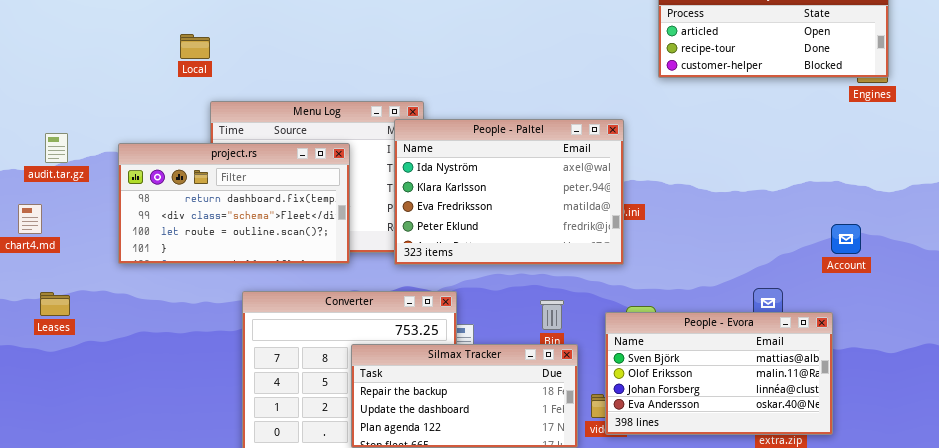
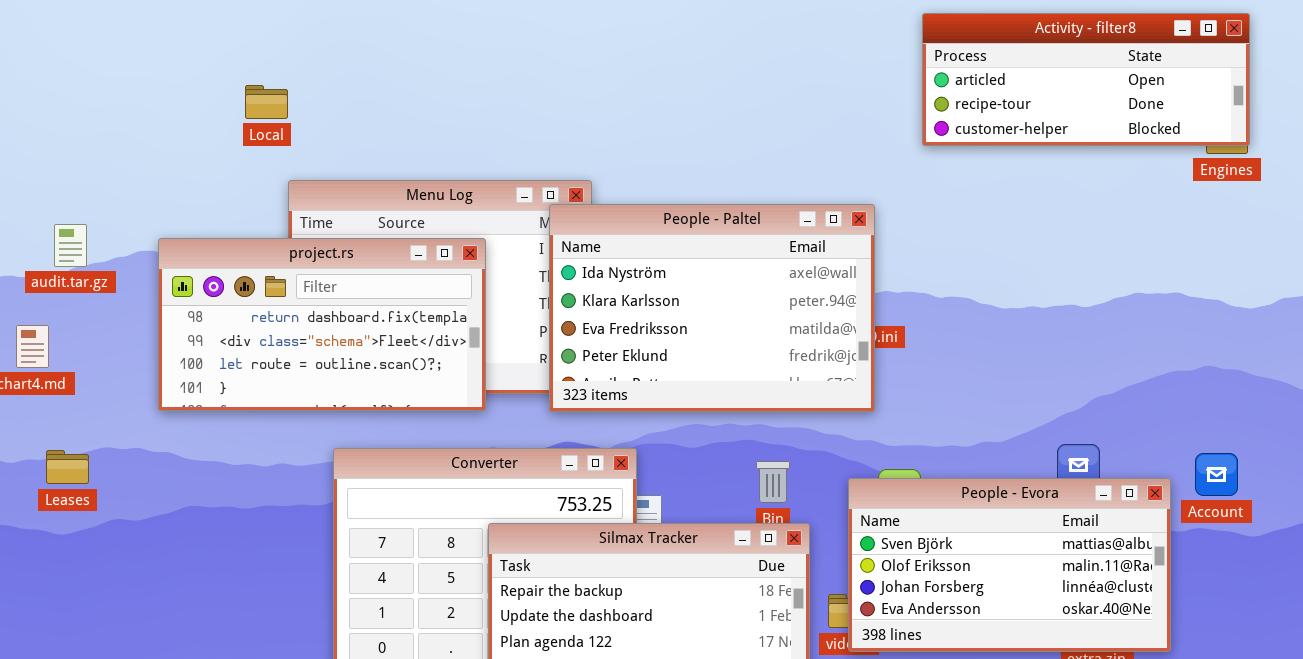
Account: [831,224,861,254] -> [1195,453,1238,496], moved

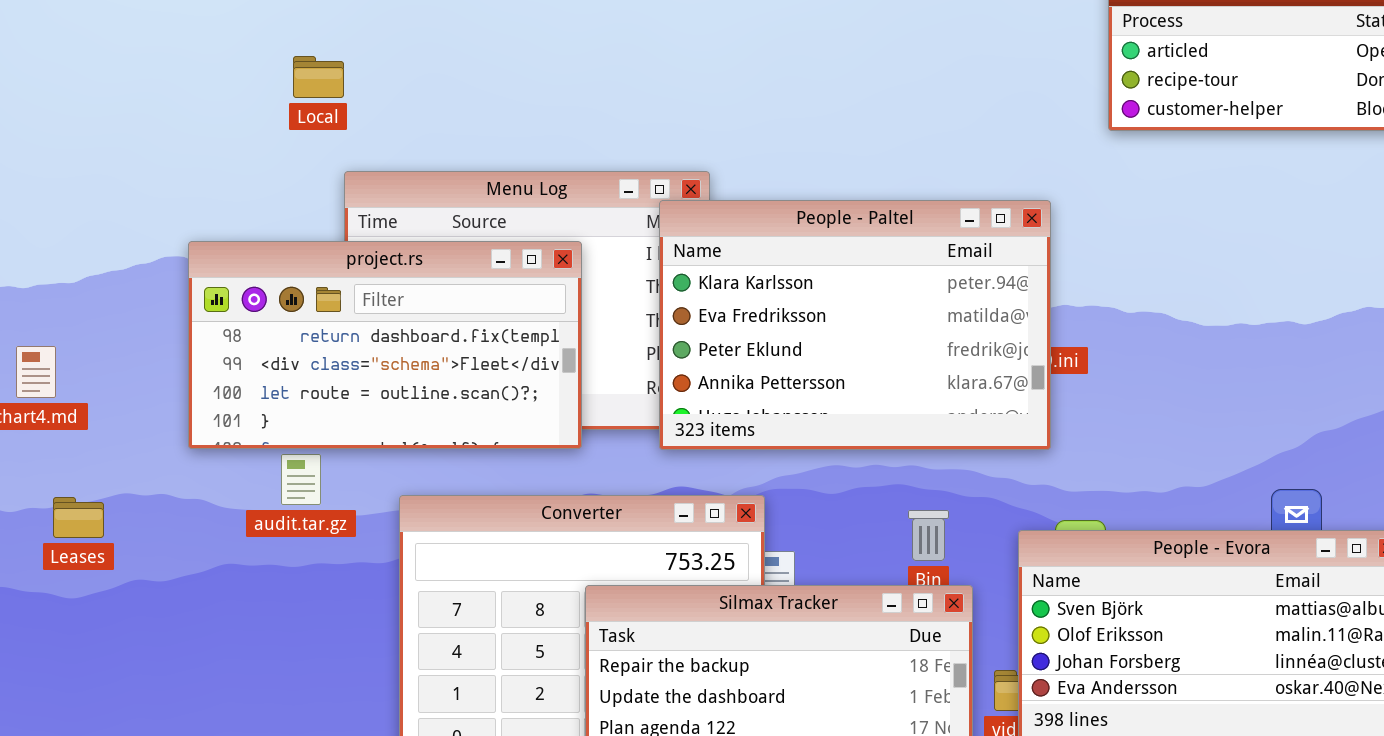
People - Paltel: [549,204,875,412] -> [659,200,1051,450], scrolled down 1 row
audit.tar.gz: [54,224,87,267] -> [281,454,321,505], moved

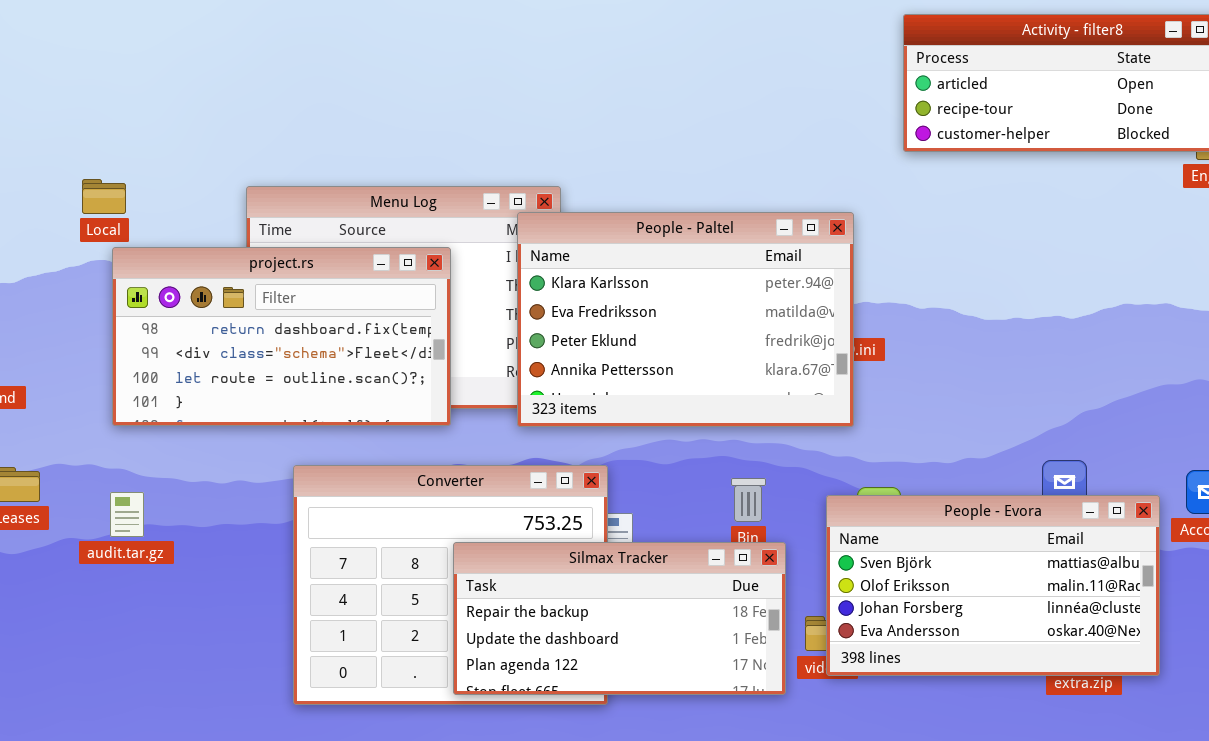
Local: [293,56,344,98] -> [82,179,126,214], moved
audit.tar.gz: [281,454,321,505] -> [110,492,144,537], moved

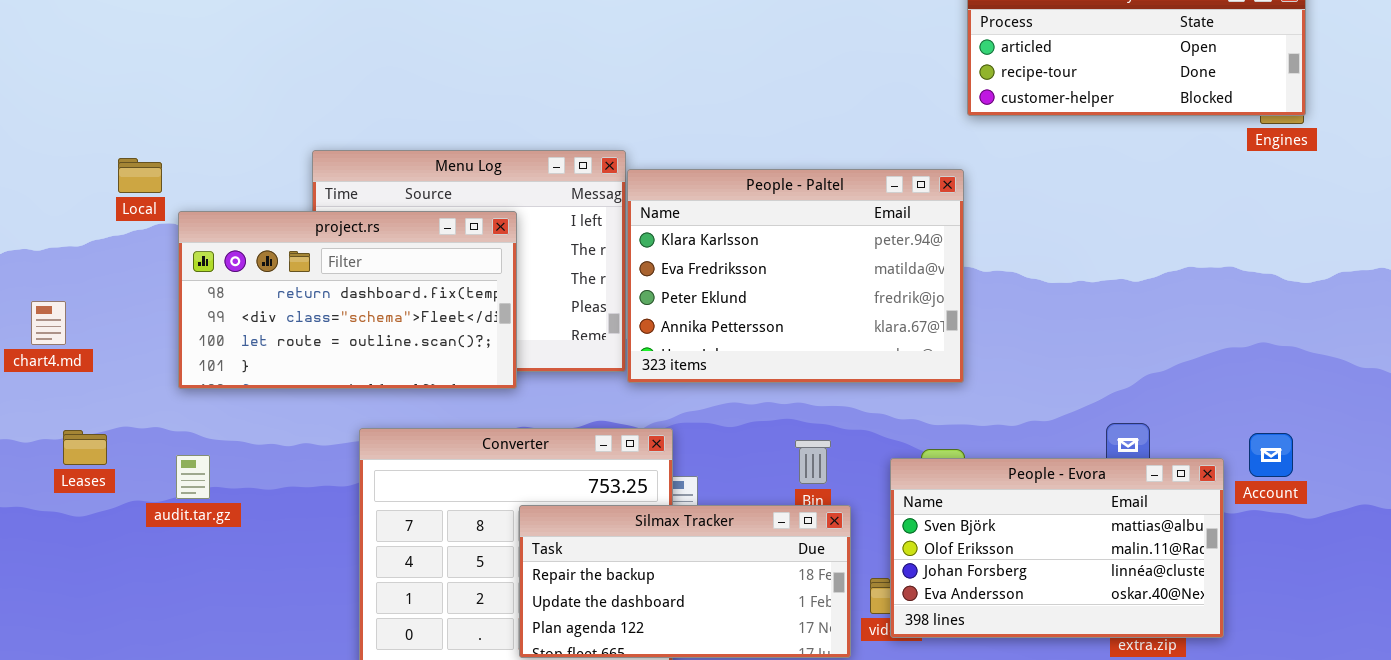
Local: [82,179,126,214] -> [118,158,162,193], moved
People - Paltel: [517,212,854,427] -> [627,169,964,383], moved

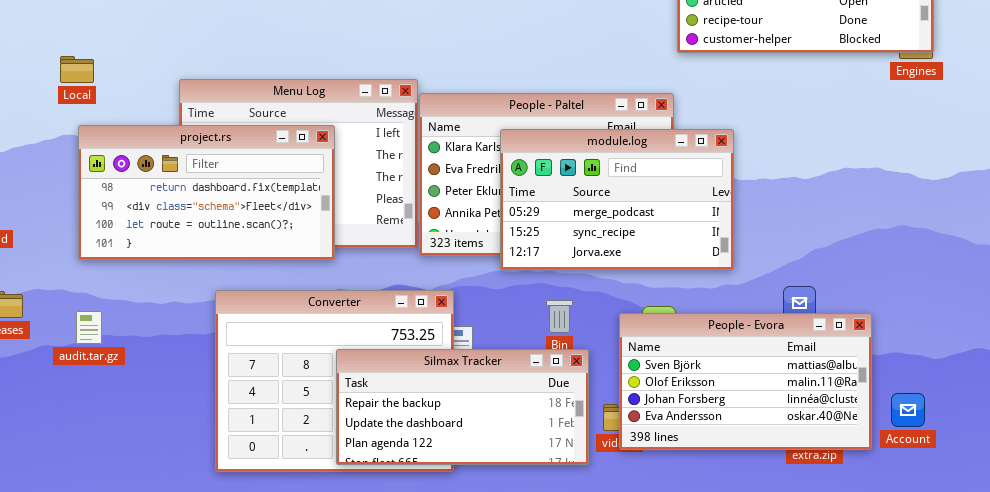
Local: [118,158,162,193] -> [60,56,94,83], moved
module.log: none -> [500,129,734,270], opened
Account: [1249,433,1293,477] -> [891,393,925,427], moved

